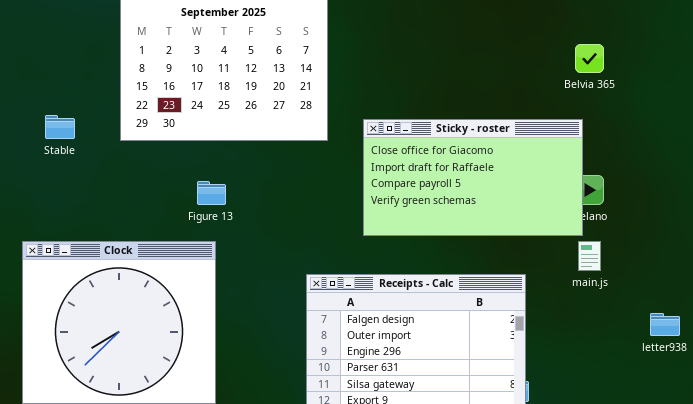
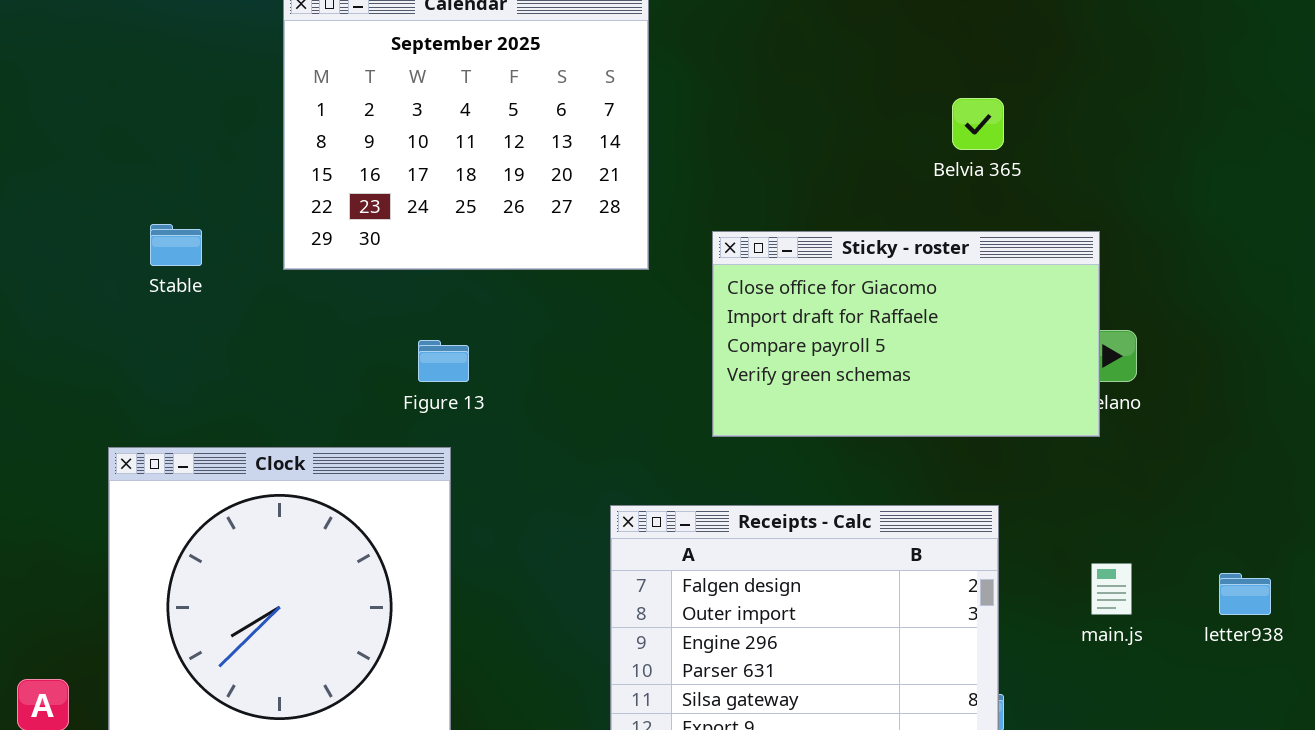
Belvia 365: [575,44,604,73] -> [952,98,1004,150], moved
main.js: [578,241,601,271] -> [1091,563,1132,615], moved

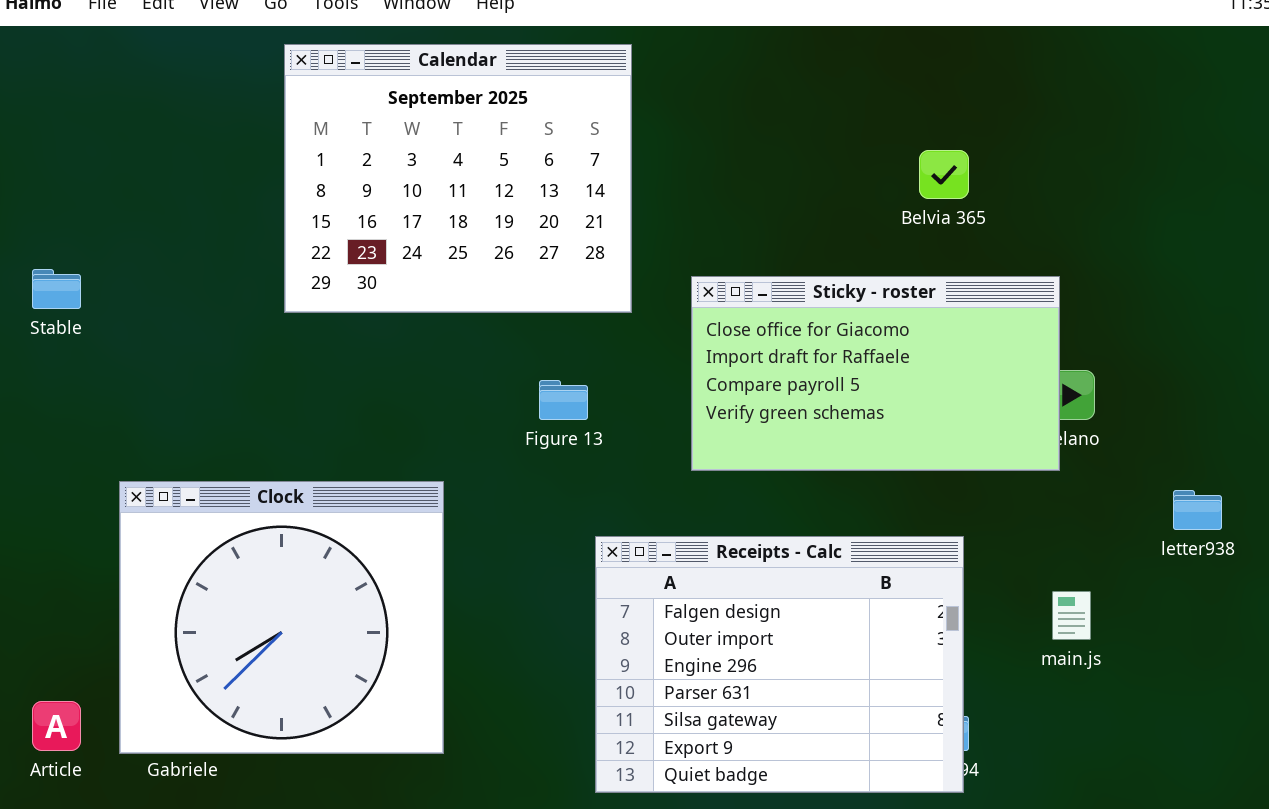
Stable: [150,224,202,266] -> [32,269,81,309], moved
Figure 13: [418,340,469,382] -> [539,380,588,420], moved
letter938: [1219,573,1271,615] -> [1173,490,1222,530], moved

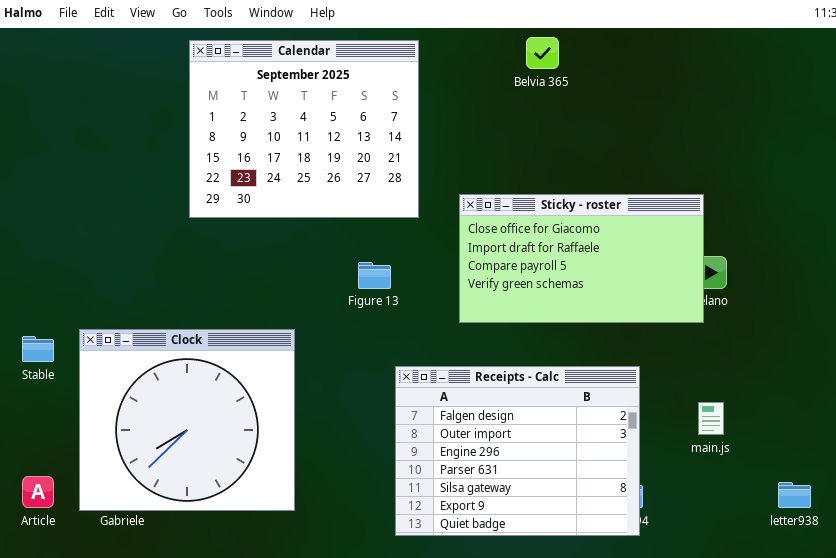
Belvia 365: [919,150,969,199] -> [526,37,559,69], moved
Stable: [32,269,81,309] -> [22,336,54,362], moved
letter938: [1173,490,1222,530] -> [778,482,811,508], moved

